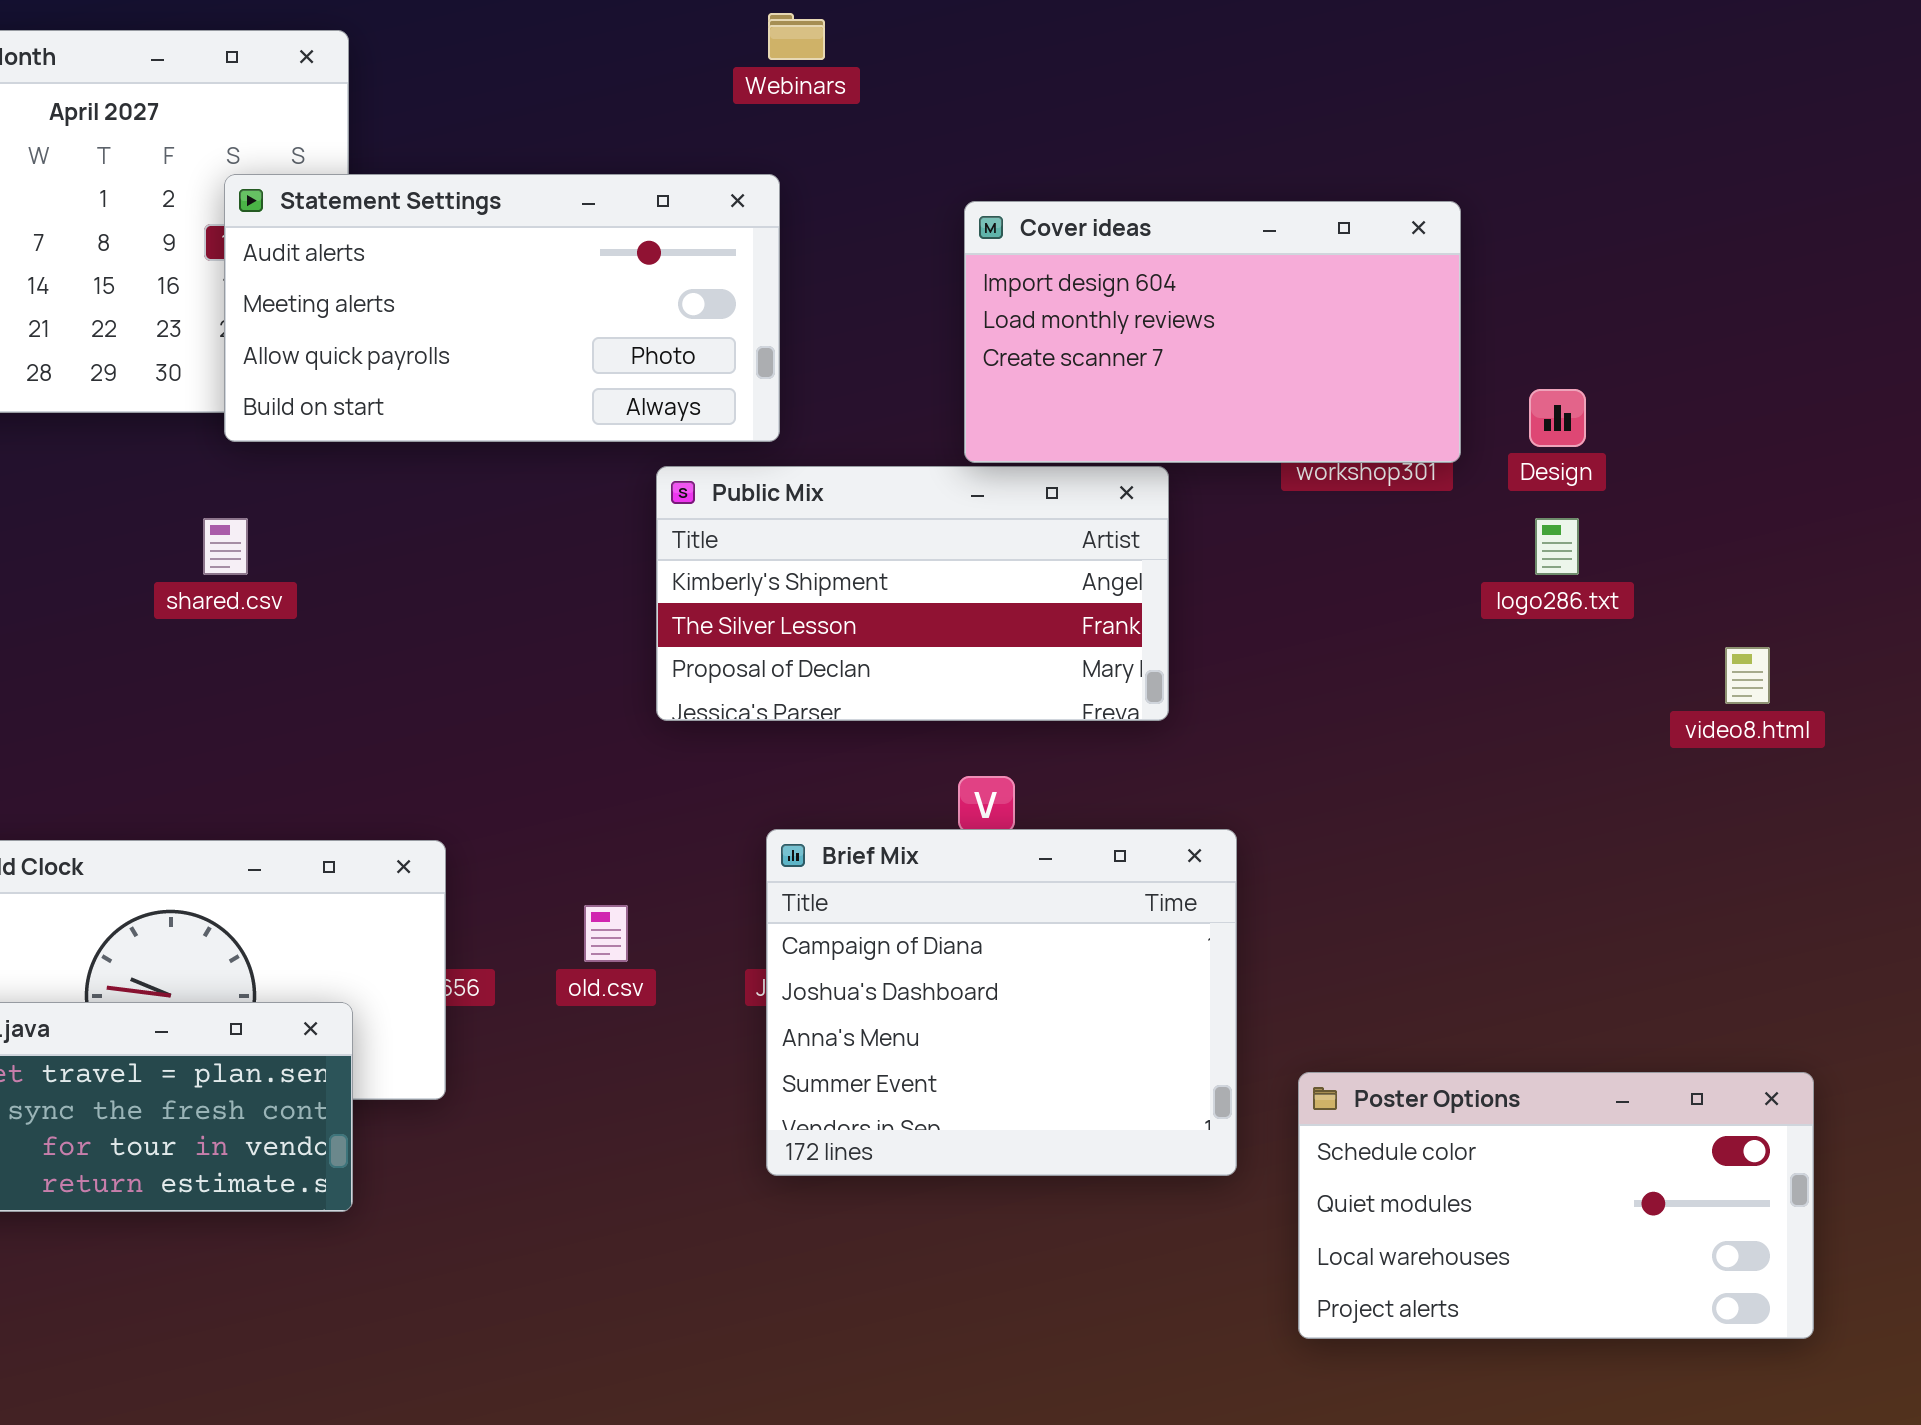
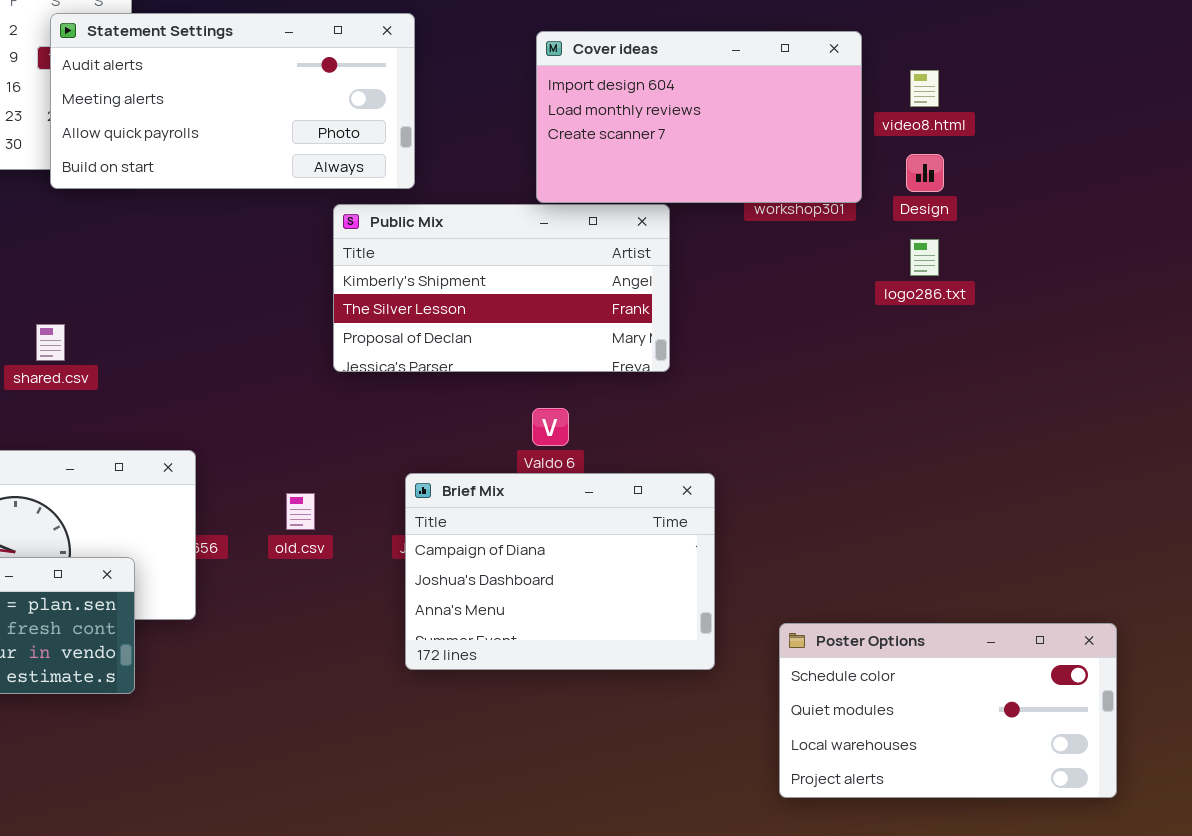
shared.csv: [203,518,248,575] -> [36,324,65,361], moved
video8.html: [1725,647,1770,704] -> [910,70,939,107], moved
Brief Mix: [766,829,1237,1176] -> [405,473,715,670], resized
Poster Options: [1298,1072,1814,1339] -> [779,623,1117,798], moved

